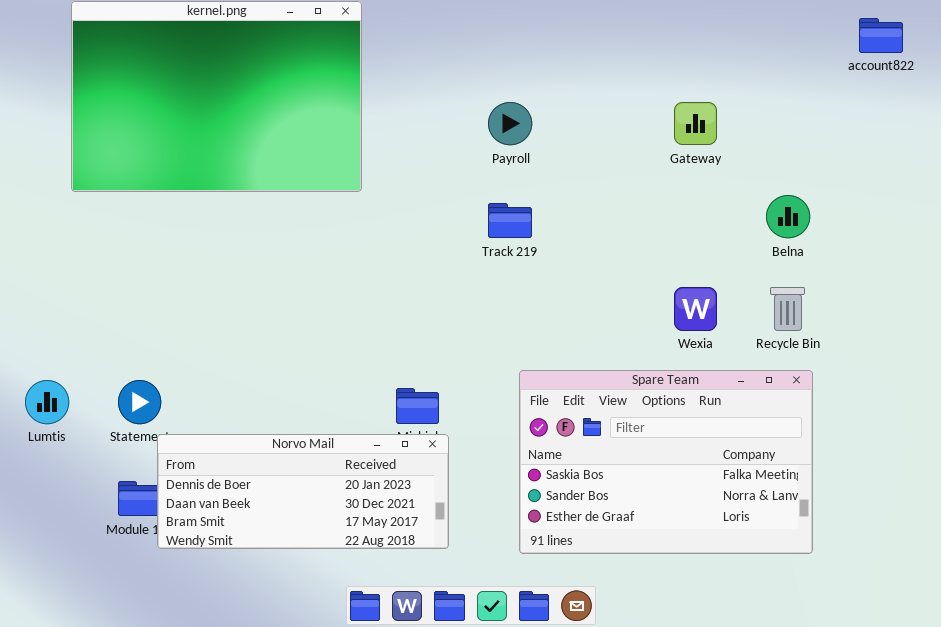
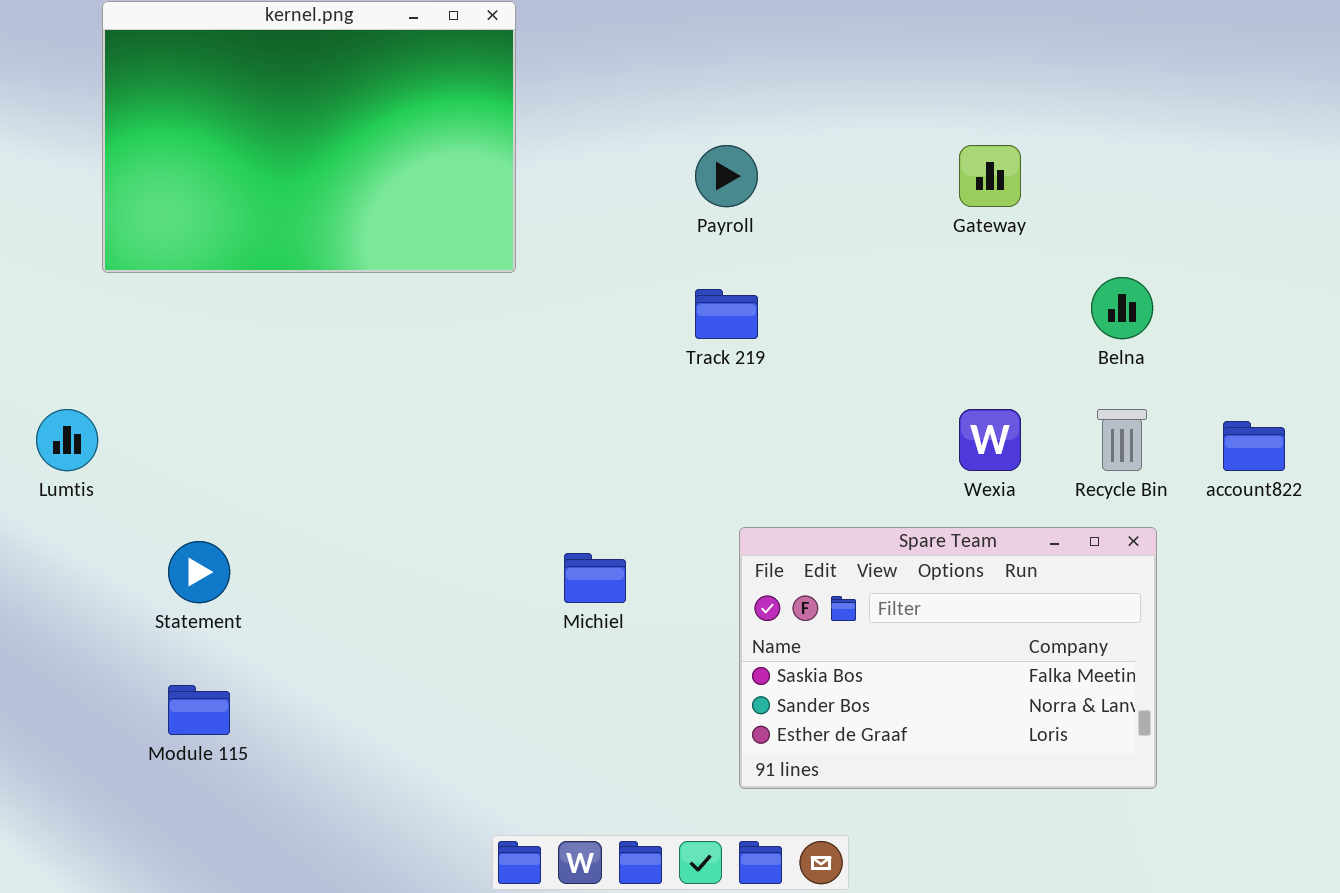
account822: [859,18,903,53] -> [1223,421,1285,471], moved
Lumtis: [25,380,69,424] -> [36,409,98,471], moved
Norvo Mail: [157,434,449,549] -> none, closed

